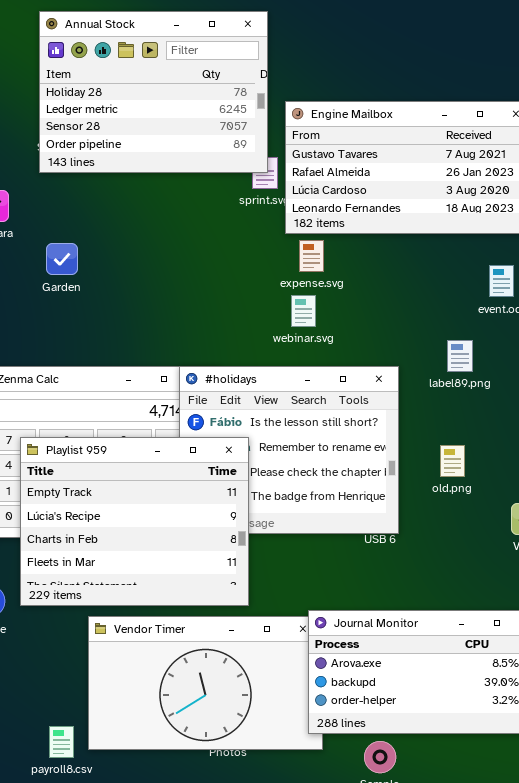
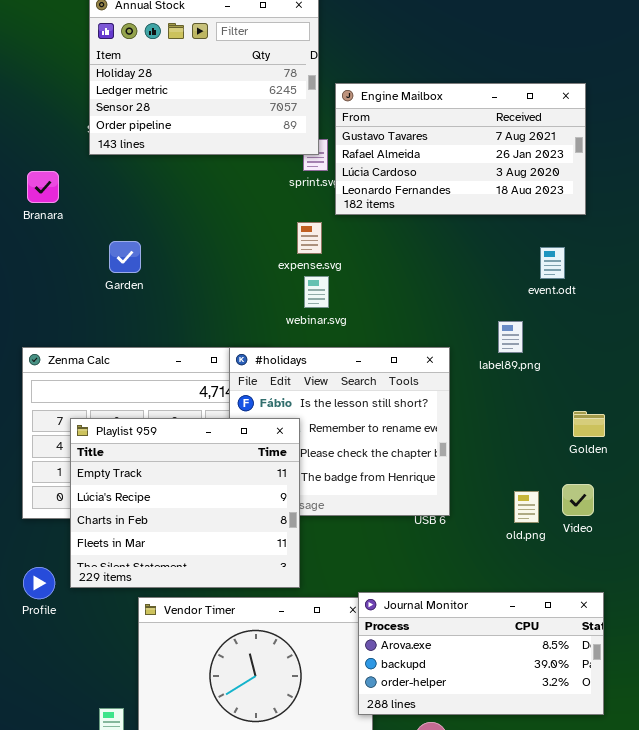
expense.svg: [299,240,324,272] -> [297,222,322,254], moved
Garden: [46,243,78,275] -> [109,241,141,273], moved
webinar.svg: [291,295,316,327] -> [304,276,329,308], moved
old.png: [440,445,465,477] -> [514,491,539,523], moved

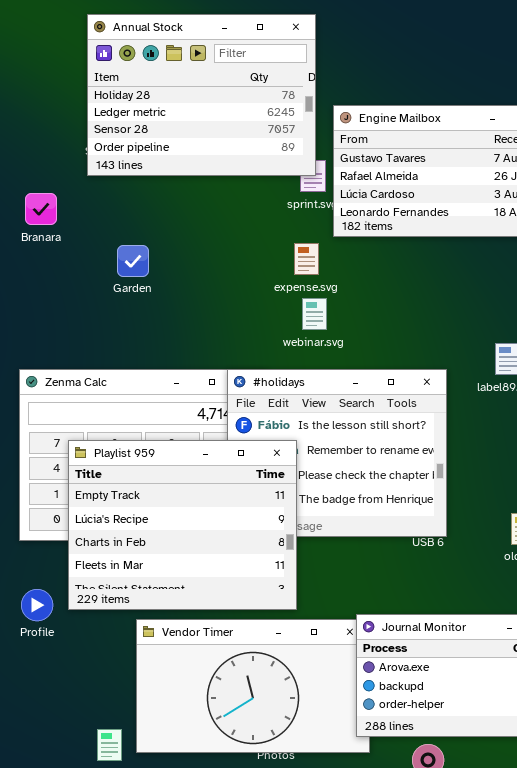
Garden: [109,241,141,273] -> [117,245,149,277], moved

